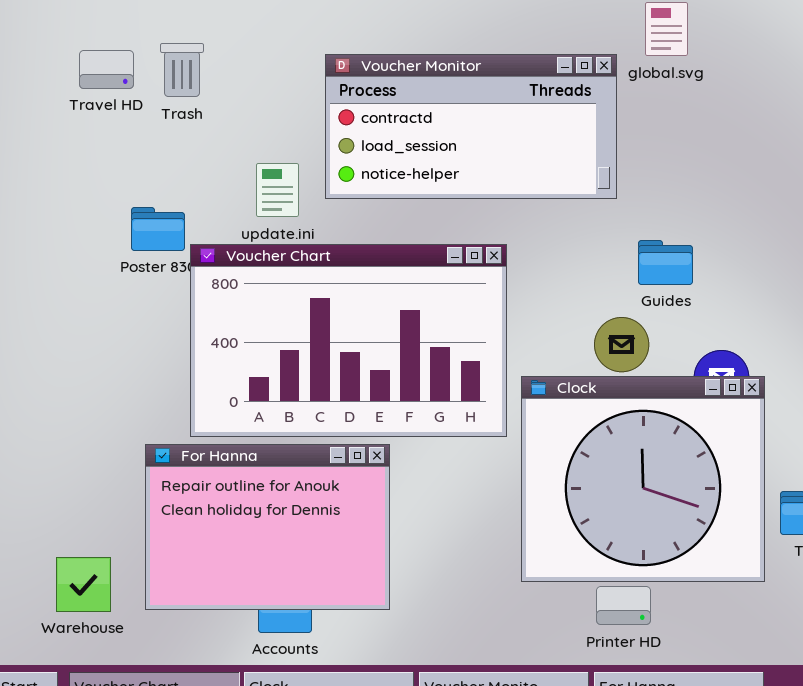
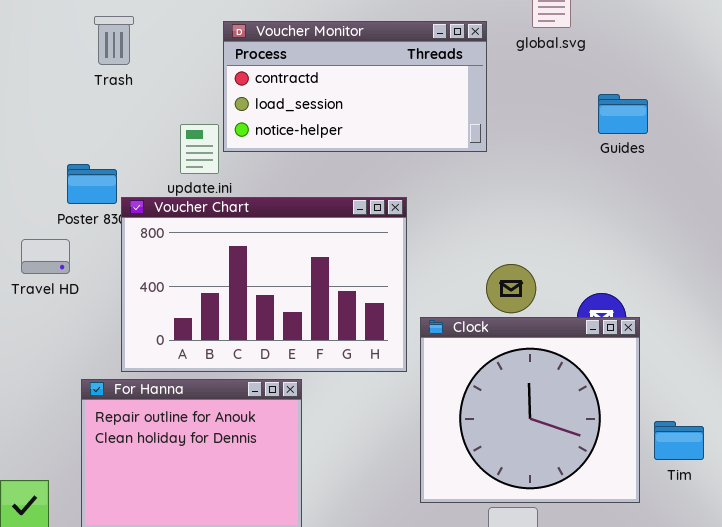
Travel HD: [79,50,134,89] -> [21,239,70,274], moved
Voucher Monitor: [325,54,617,199] -> [223,21,487,152], moved
Guides: [638,240,693,285] -> [598,94,648,134], moved

